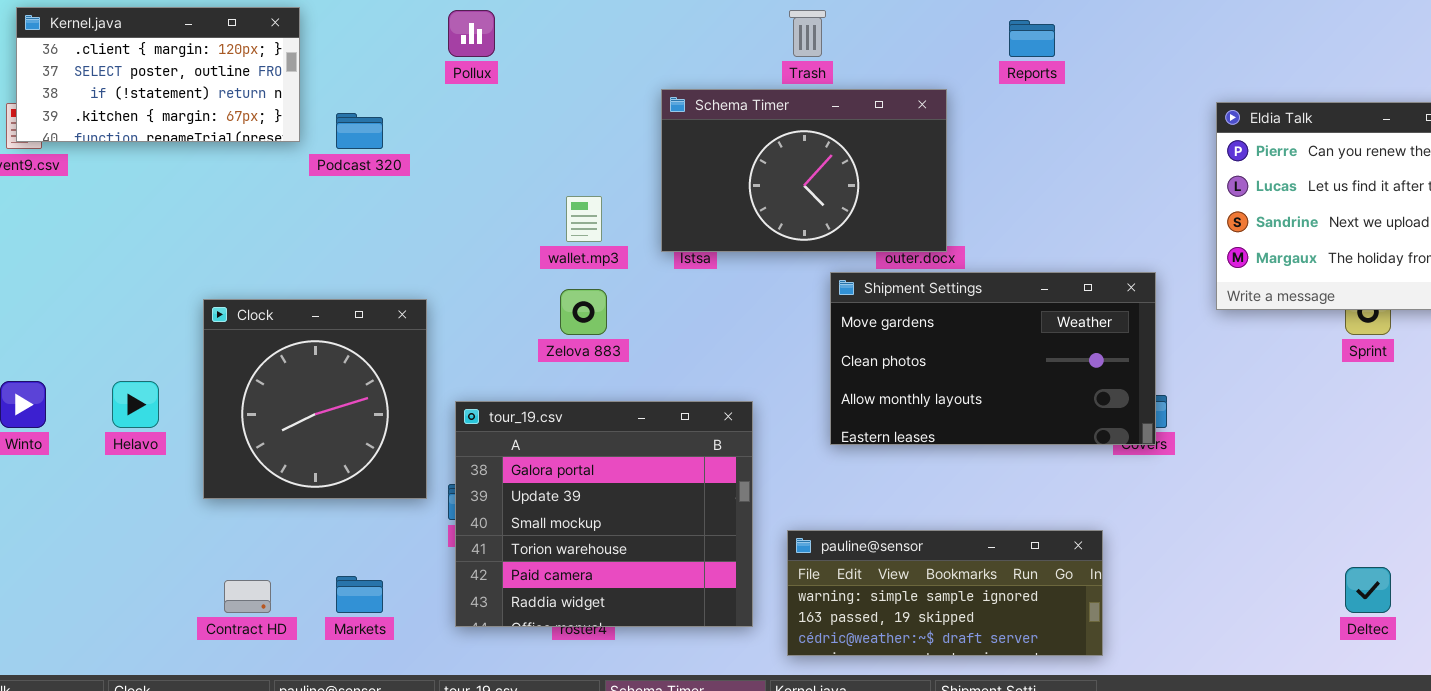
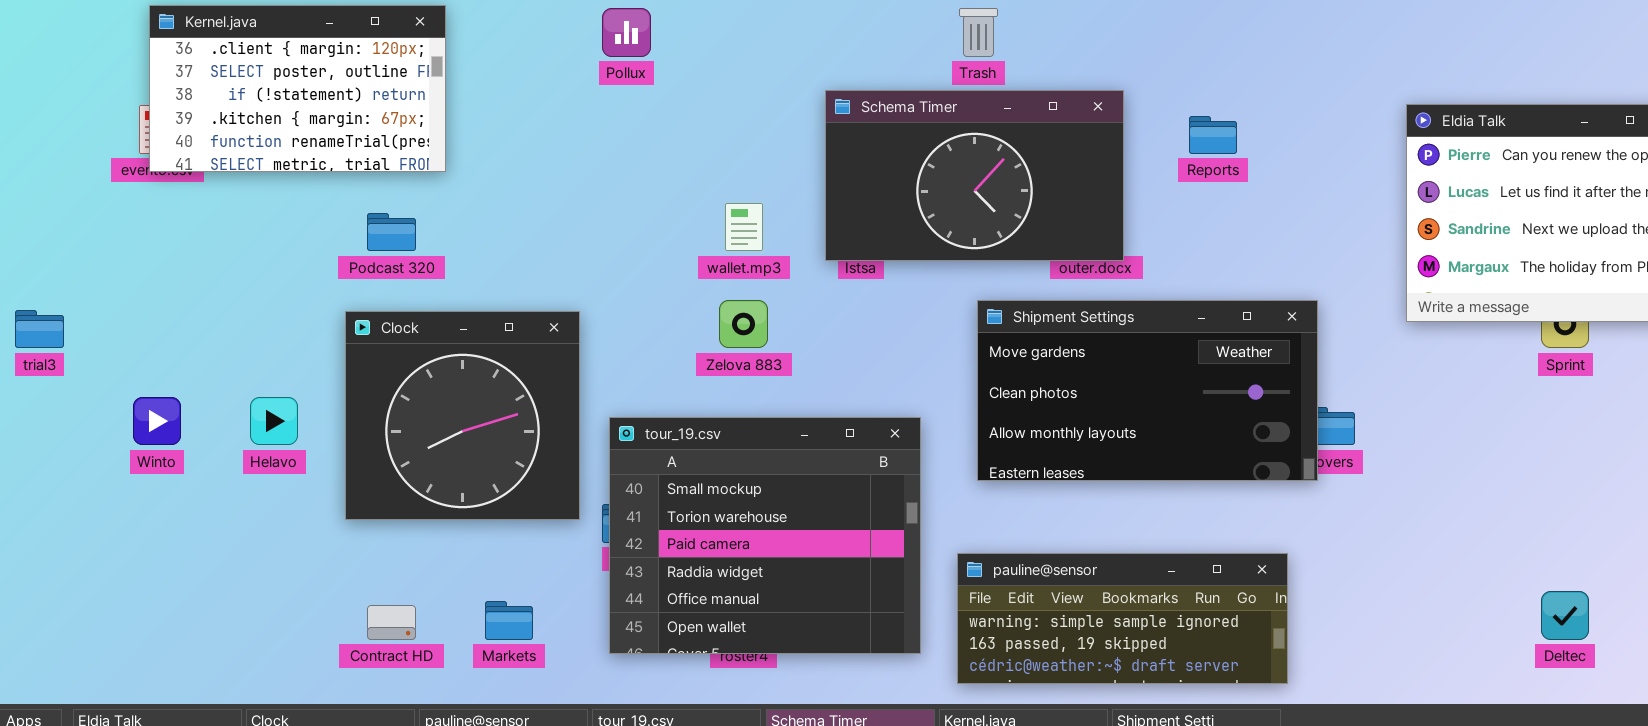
Kernel.java: [16,7,300,142] -> [149,5,446,172], resized
Reports: [1009,20,1055,57] -> [1189,116,1237,154], moved
Podcast 320: [336,113,383,149] -> [367,213,416,251], moved
Shipment Settings: [830,272,1156,445] -> [977,300,1318,481], moved
tour_19.csv: [455,401,753,627] -> [609,417,921,654], scrolled down 2 rows

